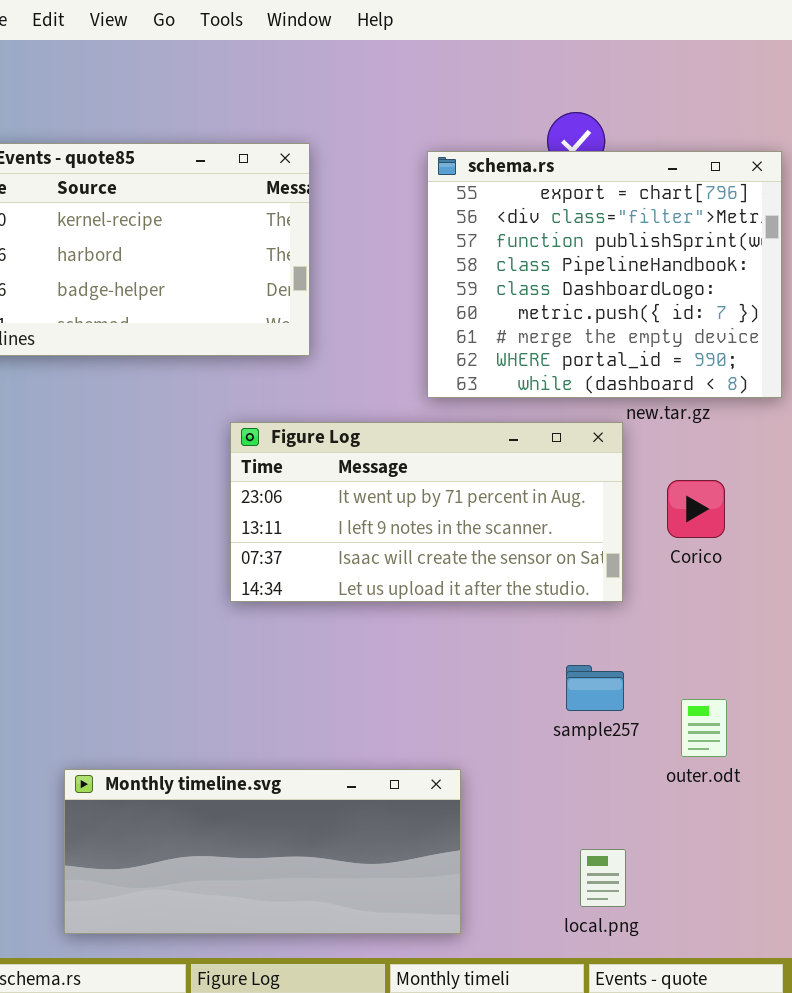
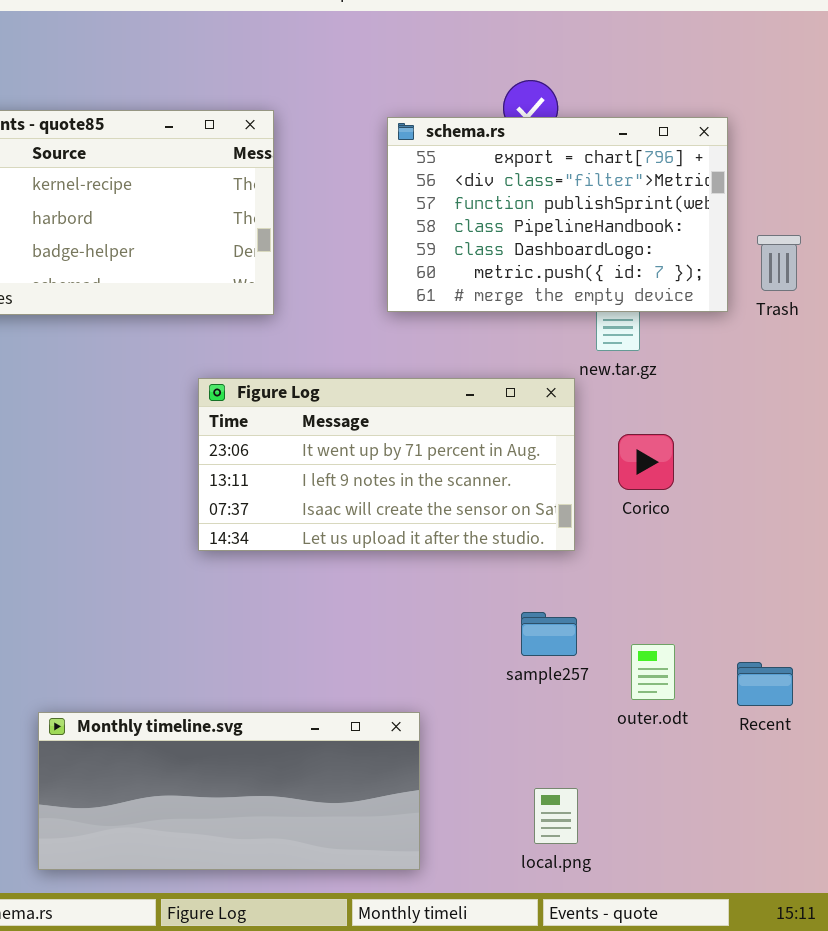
schema.rs: [427,151,782,398] -> [387,117,728,312], resized

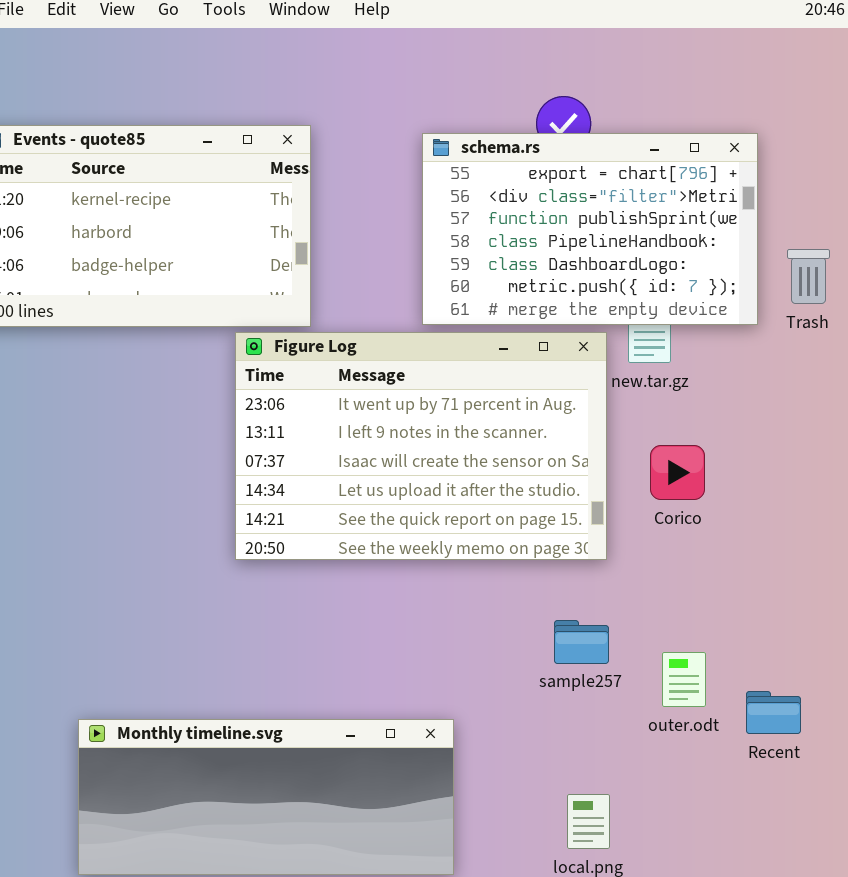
Figure Log: [198,378,575,551] -> [235,332,607,560], resized
Recent: [737,662,793,706] -> [746,691,801,734], moved

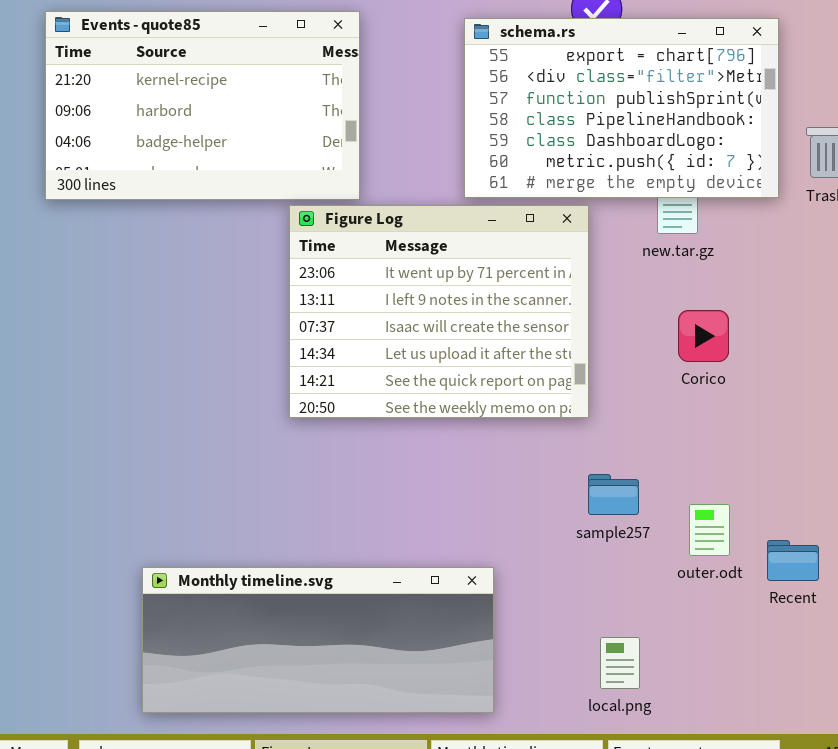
Figure Log: [235,332,607,560] -> [289,205,589,418], resized

